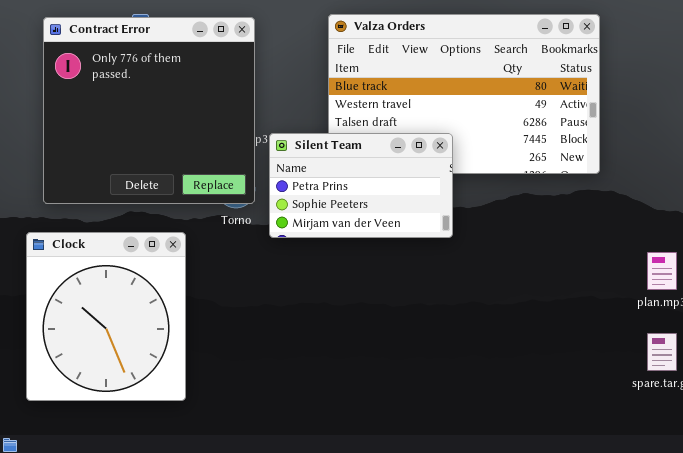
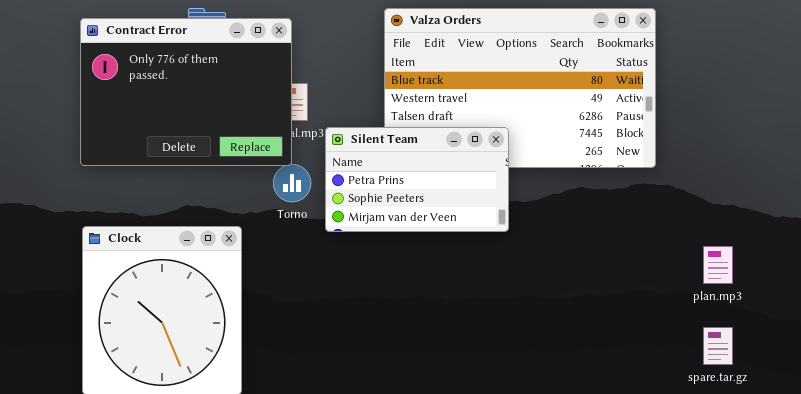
Contract Error: [43,17,255,204] -> [80,18,292,166], moved, resized

